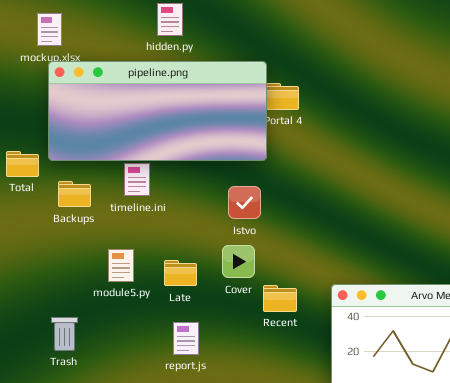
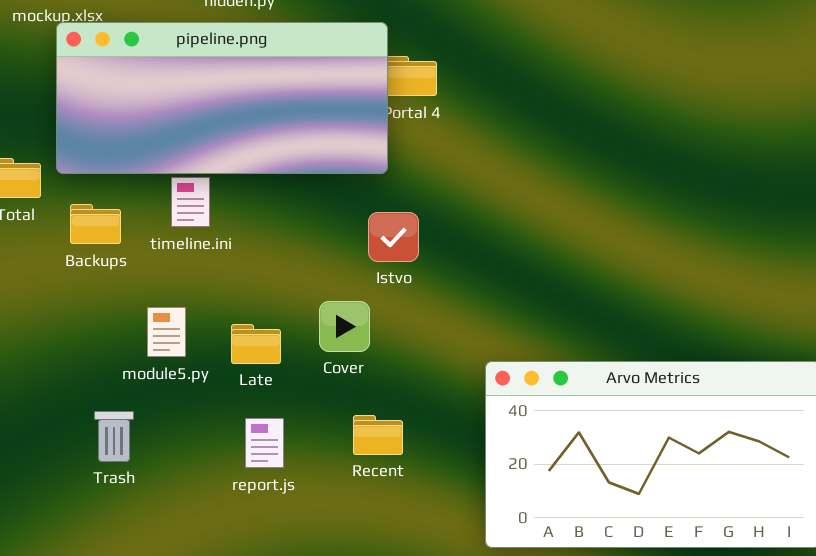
Istvo: [228,186,261,219] -> [368,212,419,262], moved
Recent: [263,285,297,312] -> [353,415,403,455], moved
Trash: [51,317,78,351] -> [94,411,134,462], moved

